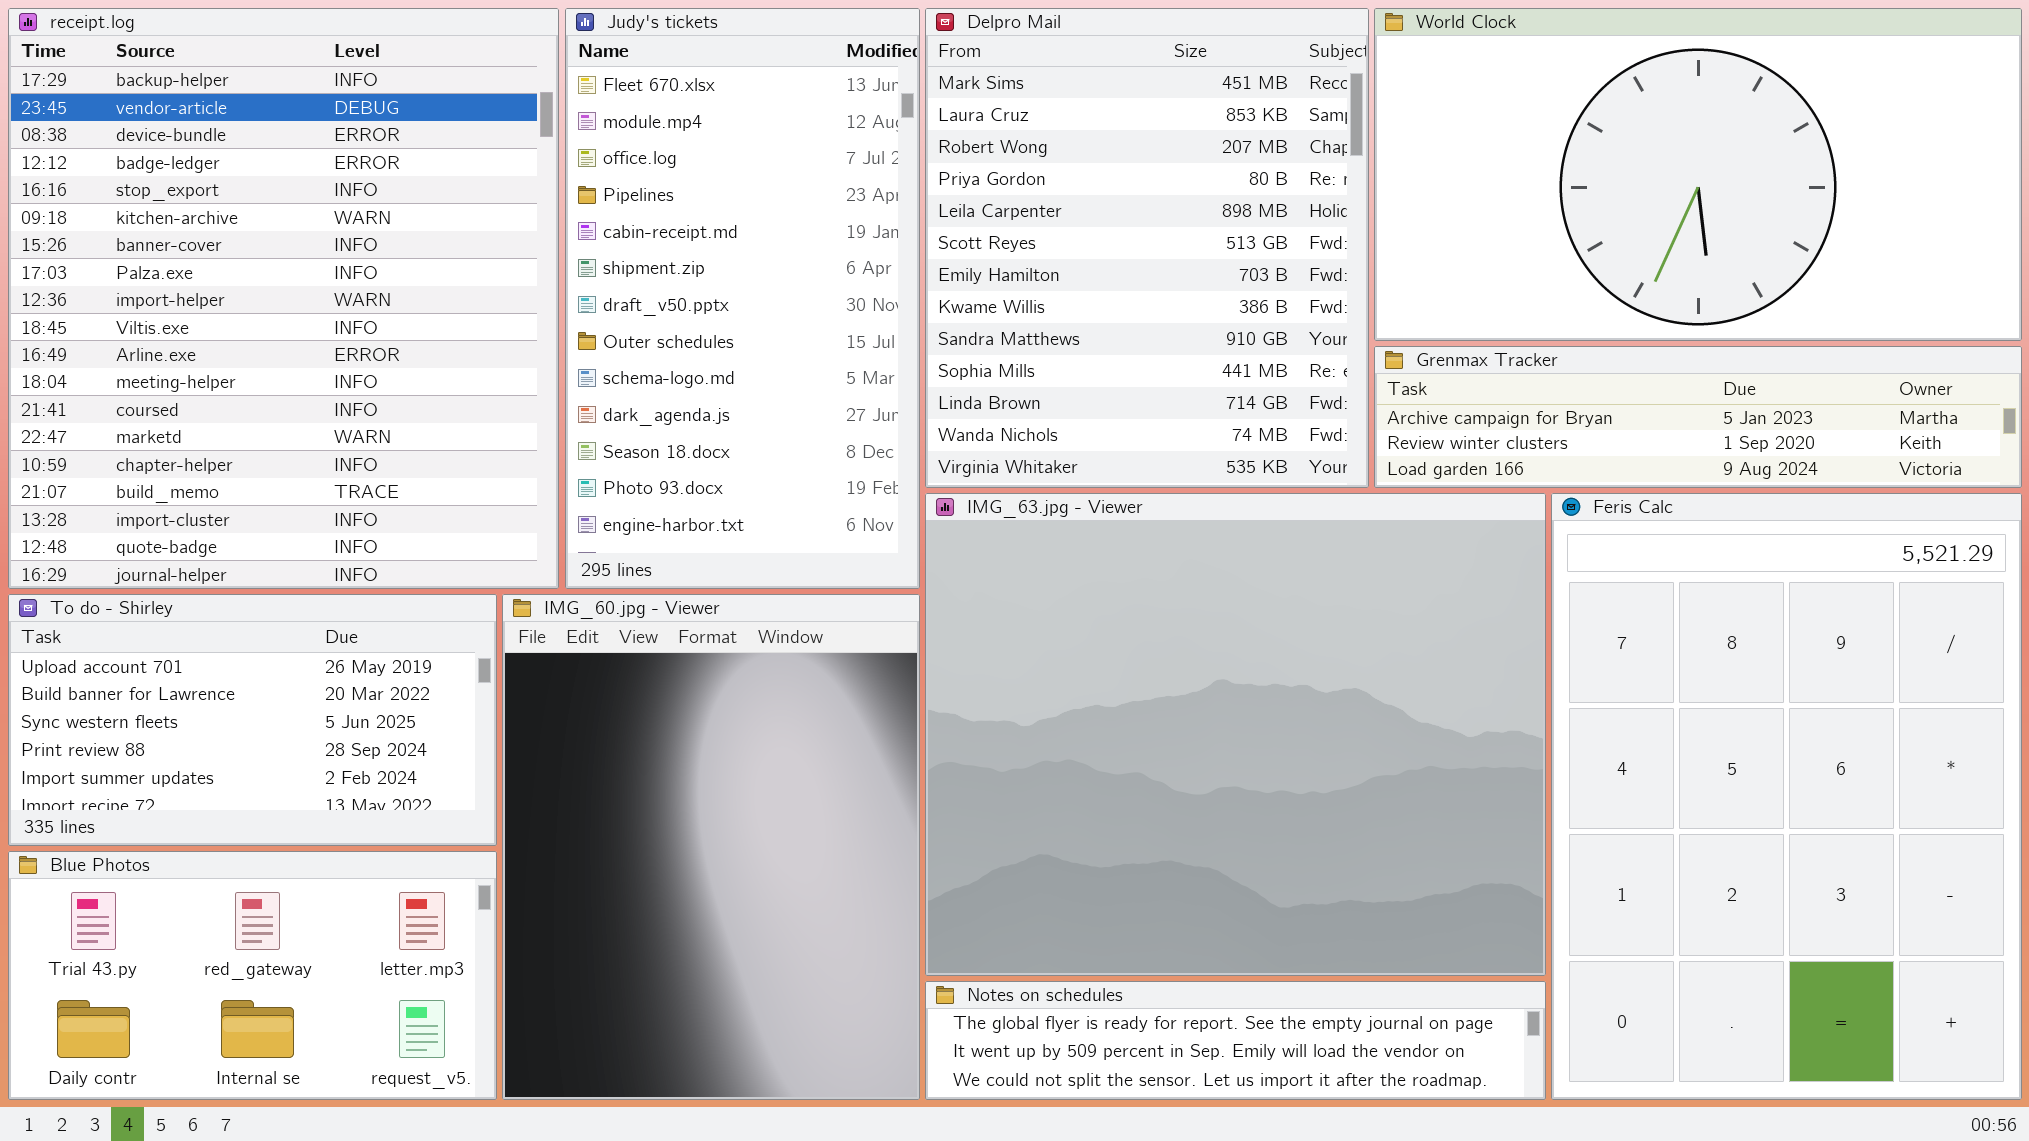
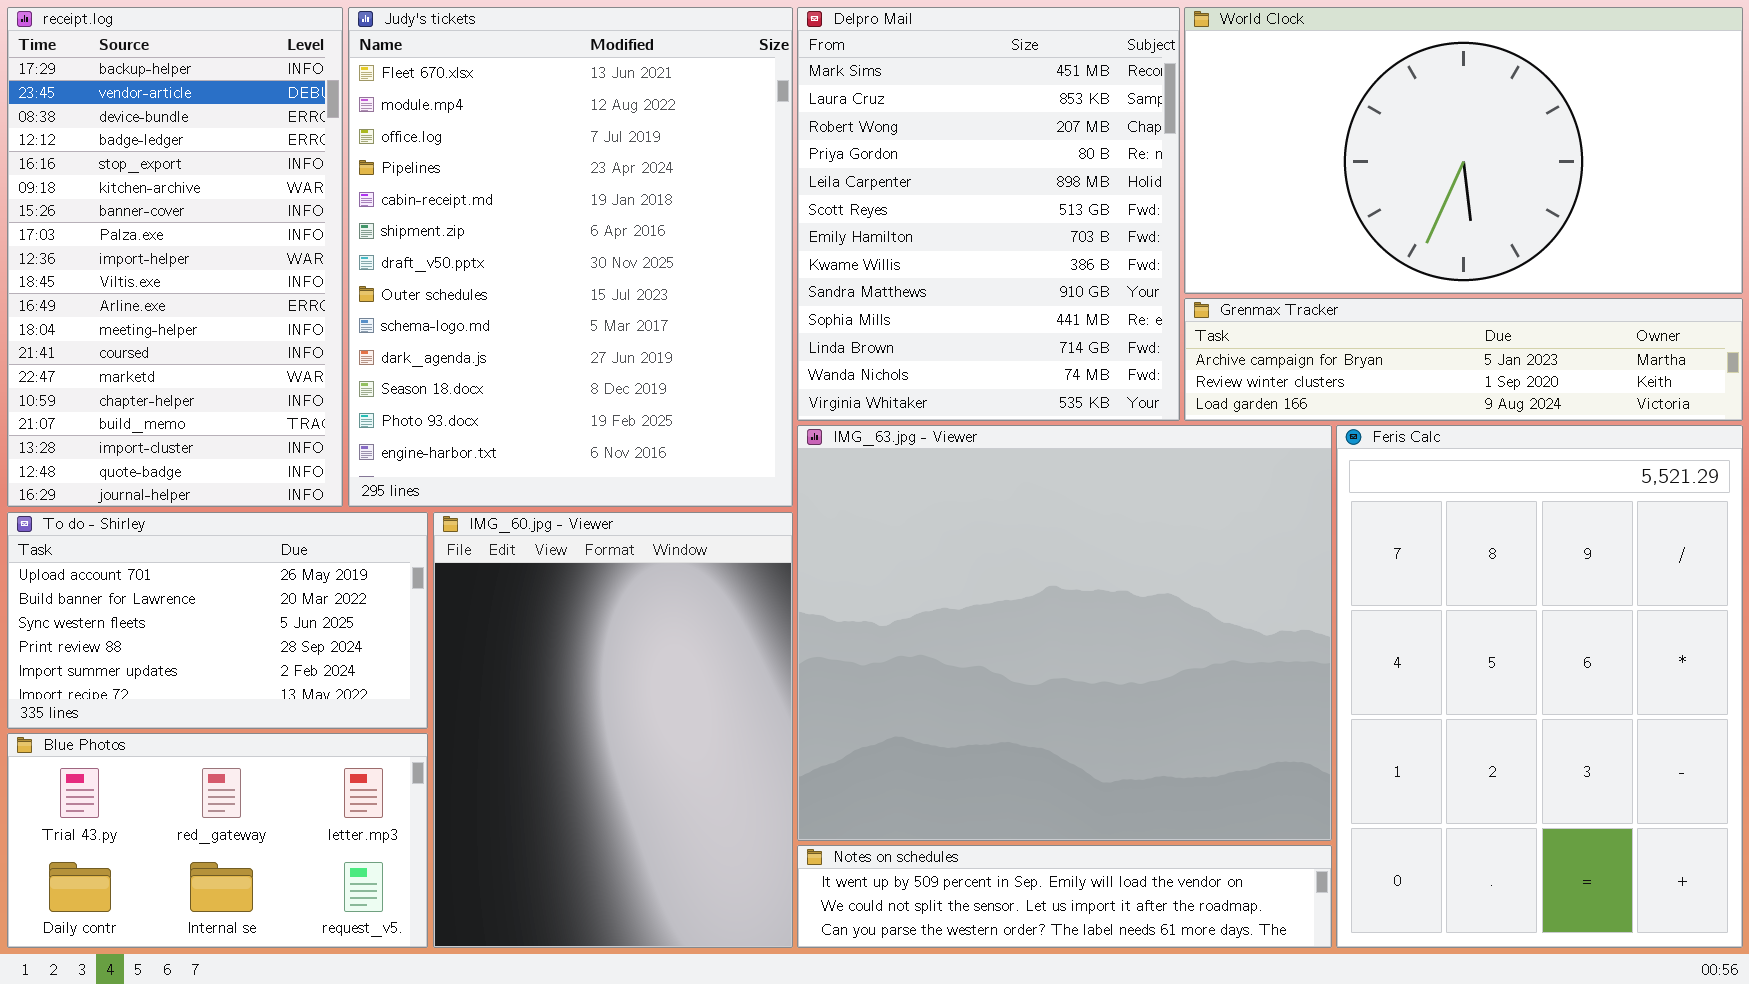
receipt.log: [8,8,559,589] -> [7,7,343,507], resized
Judy's tickets: [565,8,920,589] -> [348,7,793,507], resized
Notes on schedules: [925,981,1546,1100] -> [797,845,1332,948], scrolled down 1 row

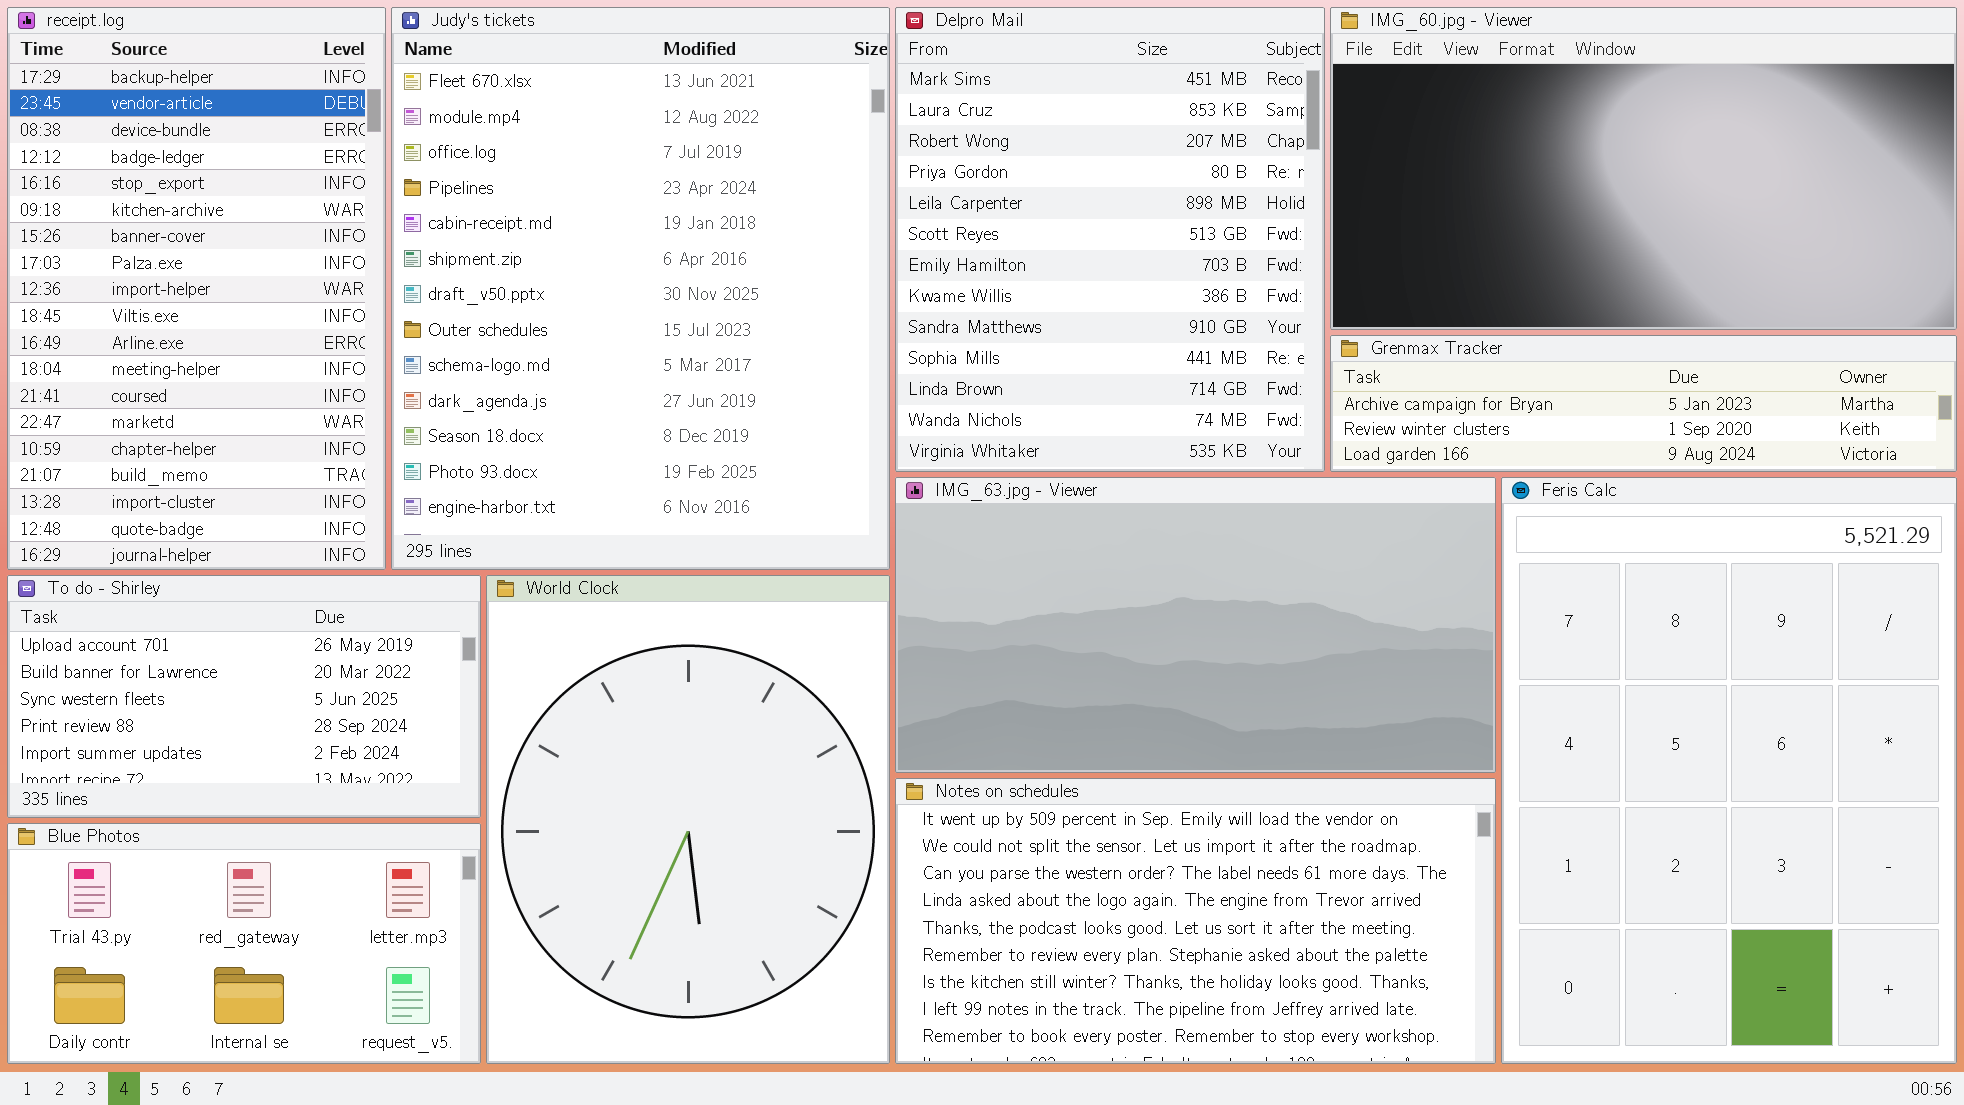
World Clock: [1184,7,1743,294] -> [486,575,890,1064], moved, resized
IMG_63.jpg - Viewer: [797,425,1332,841] -> [895,477,1496,773], resized
IMG_60.jpg - Viewer: [433,512,793,948] -> [1330,7,1957,330], moved, resized
Notes on schedules: [797,845,1332,948] -> [895,778,1496,1064], resized

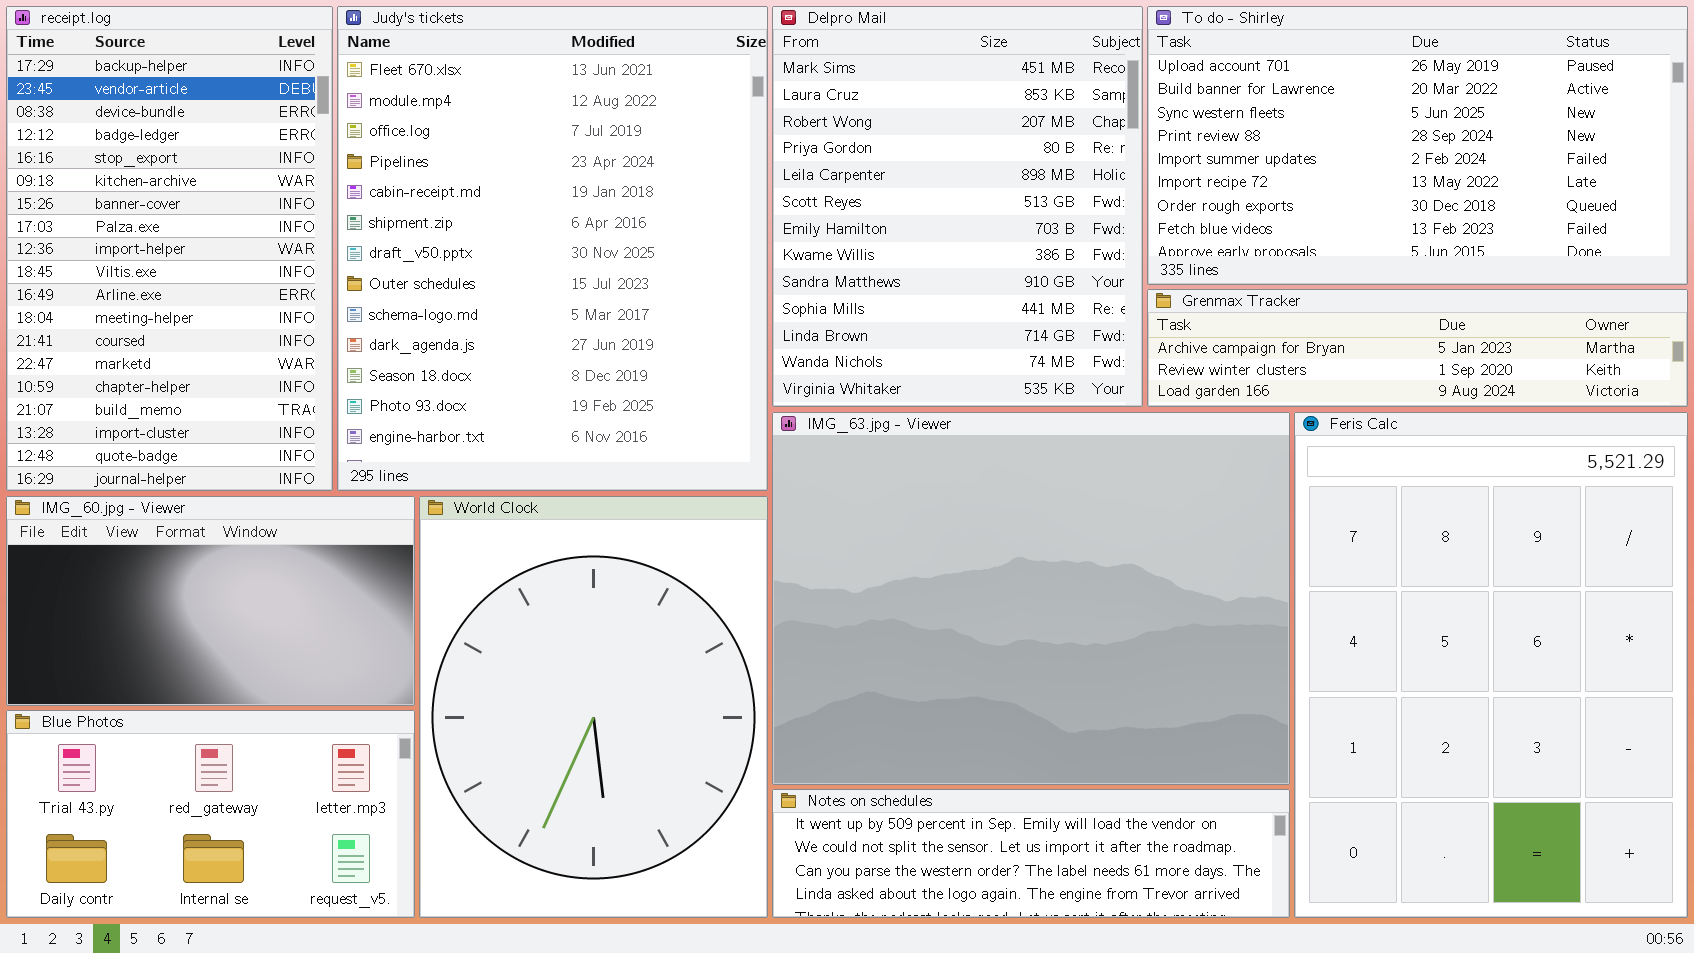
IMG_60.jpg - Viewer: [1330,7,1957,330] -> [6,496,415,706], moved, resized
IMG_63.jpg - Viewer: [895,477,1496,773] -> [772,412,1290,785], resized
To do - Shirley: [7,575,481,818] -> [1147,6,1688,285], moved, resized
Notes on schedules: [895,778,1496,1064] -> [772,789,1290,918], resized

